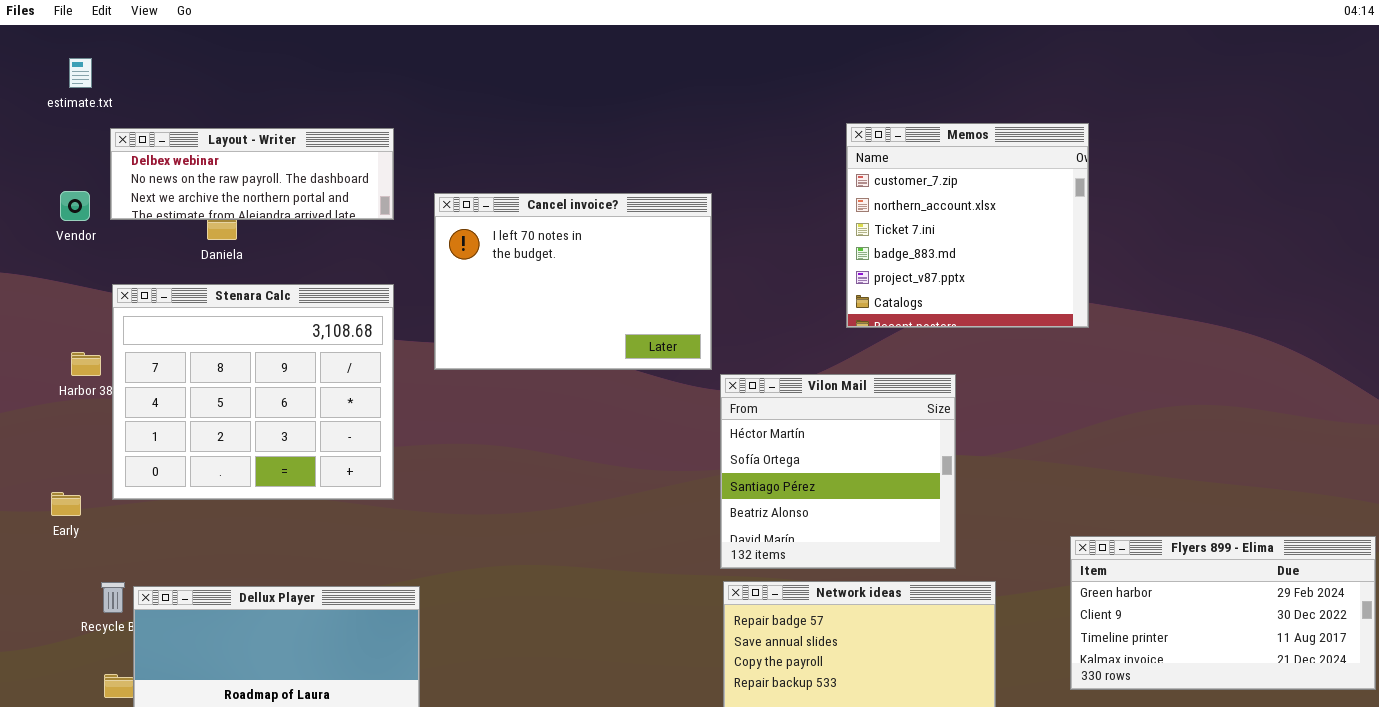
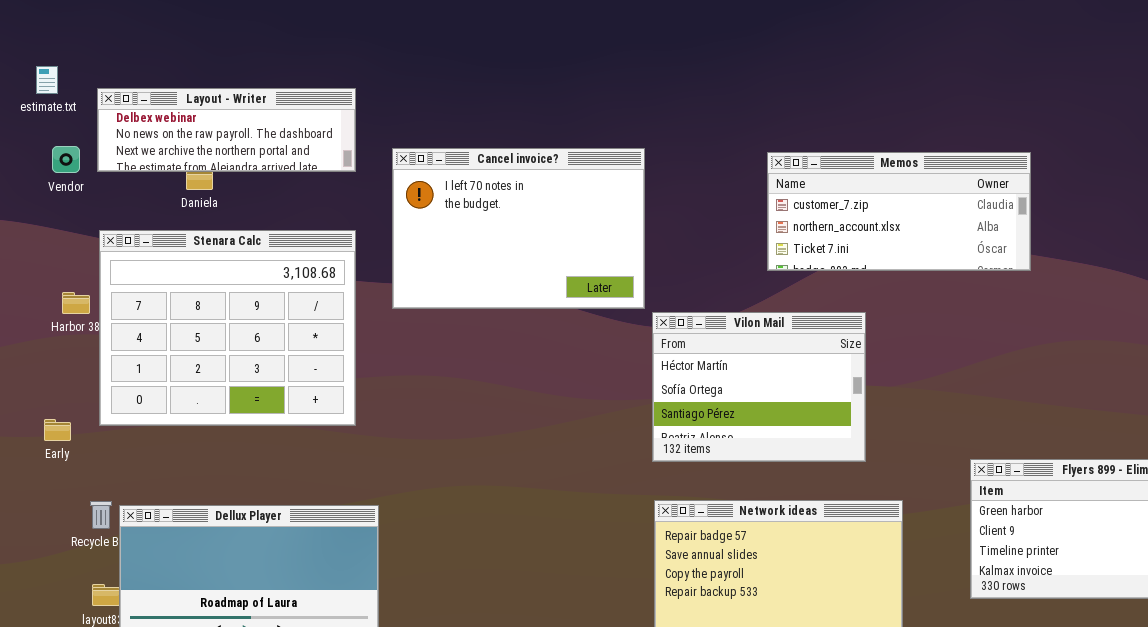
estimate.txt: [69,58,92,88] -> [36,66,58,94], moved
Memos: [846,123,1089,328] -> [767,152,1031,271], resized
Vilon Mail: [720,374,956,569] -> [652,312,866,462], resized

